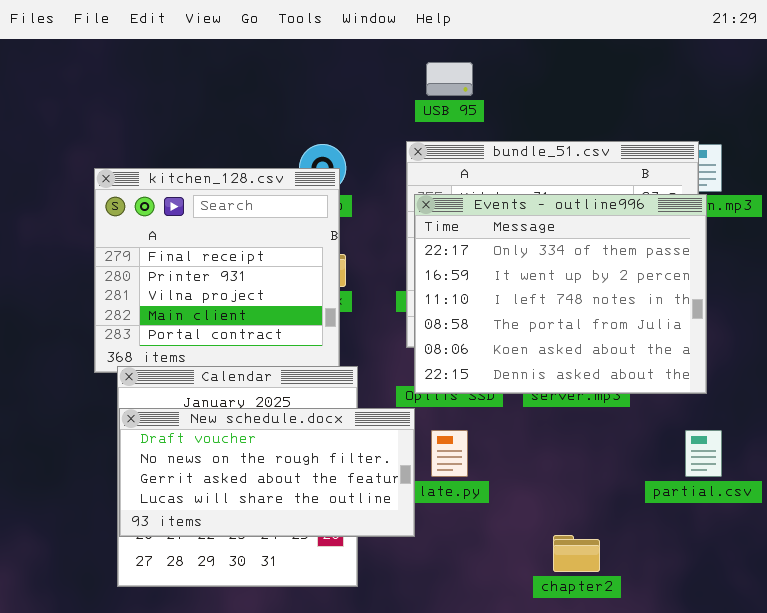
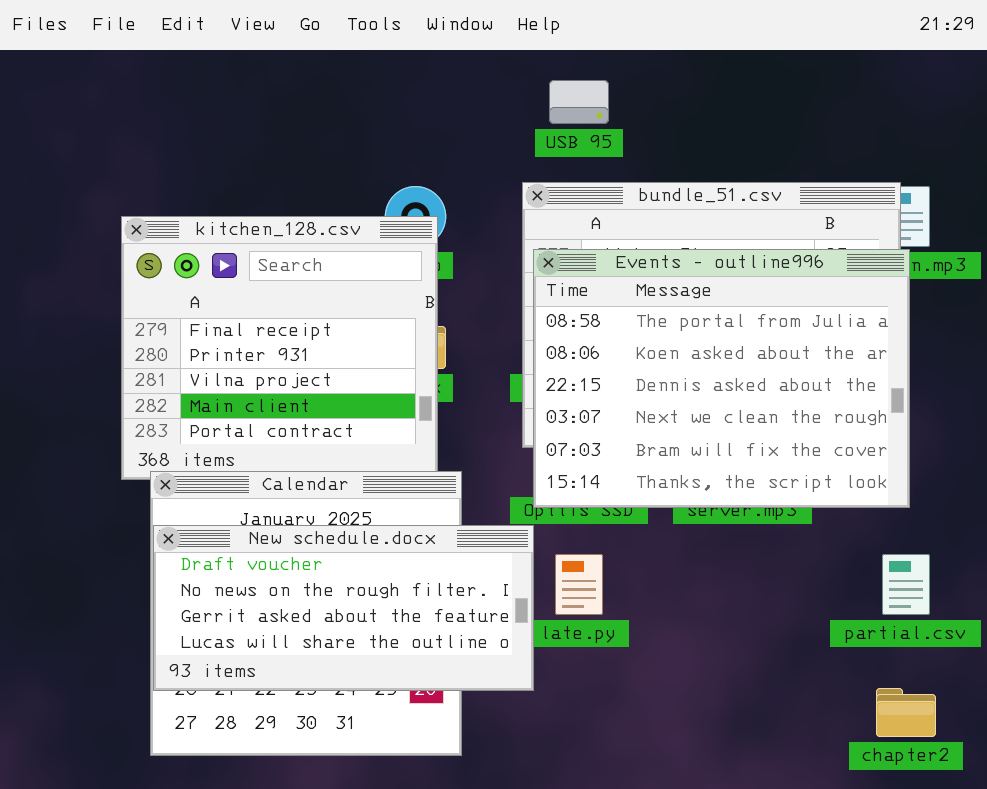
Events - outline996: [414,194,707,394] -> [533,249,910,508], scrolled down 3 rows
chapter2: [553,535,600,572] -> [876,688,936,737], moved

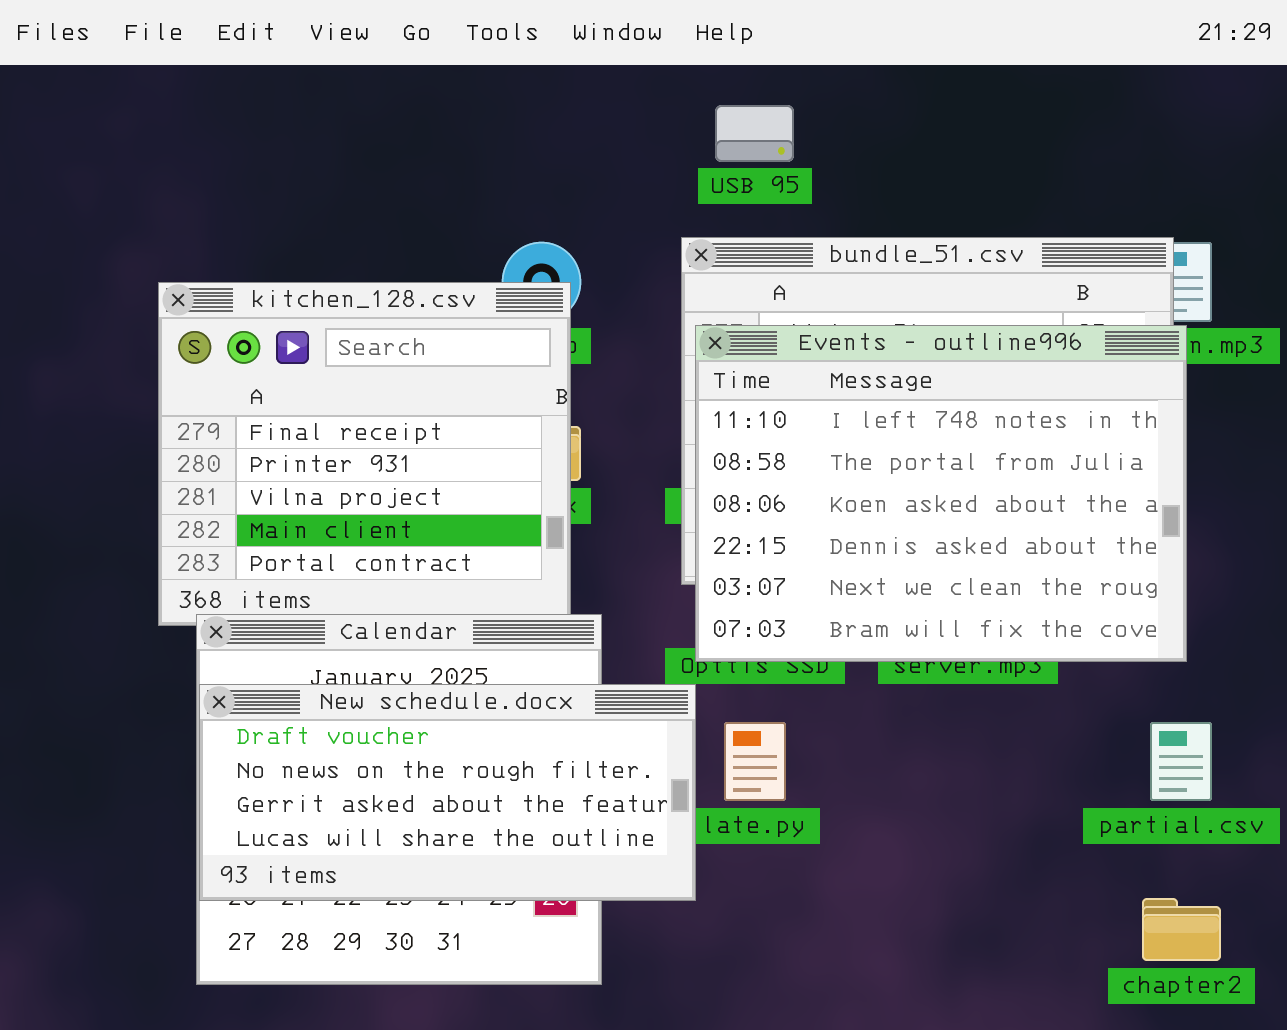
Events - outline996: [533,249,910,508] -> [695,325,1187,662], scrolled up 1 row

